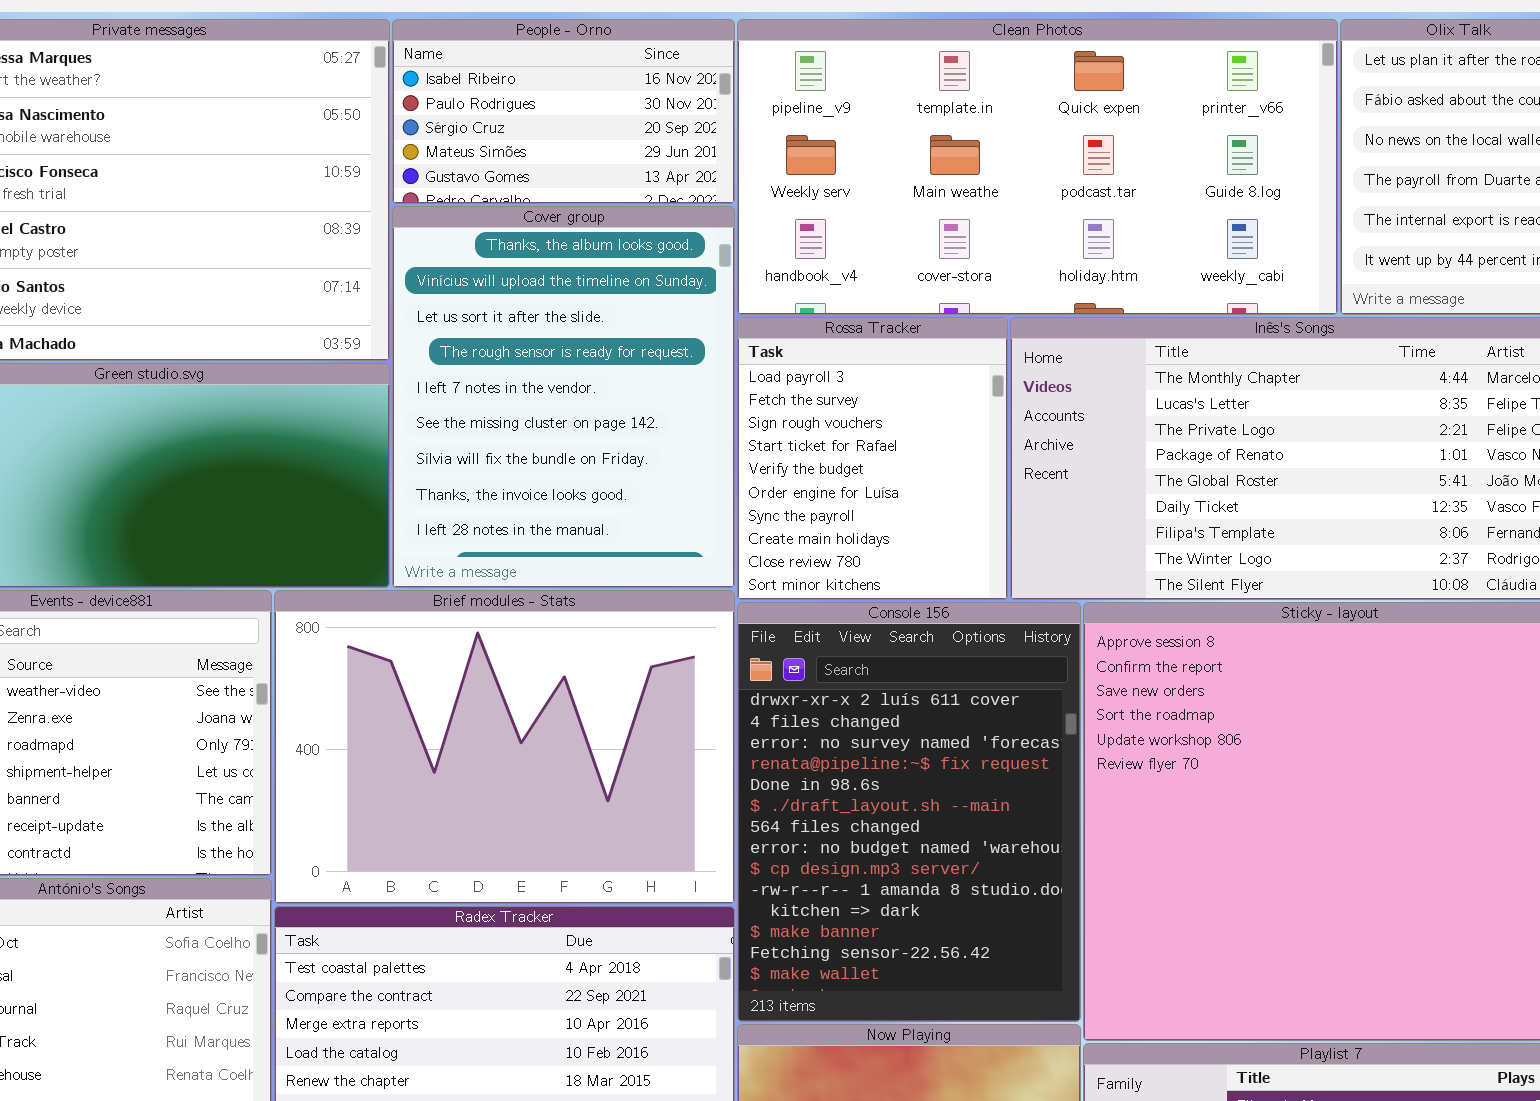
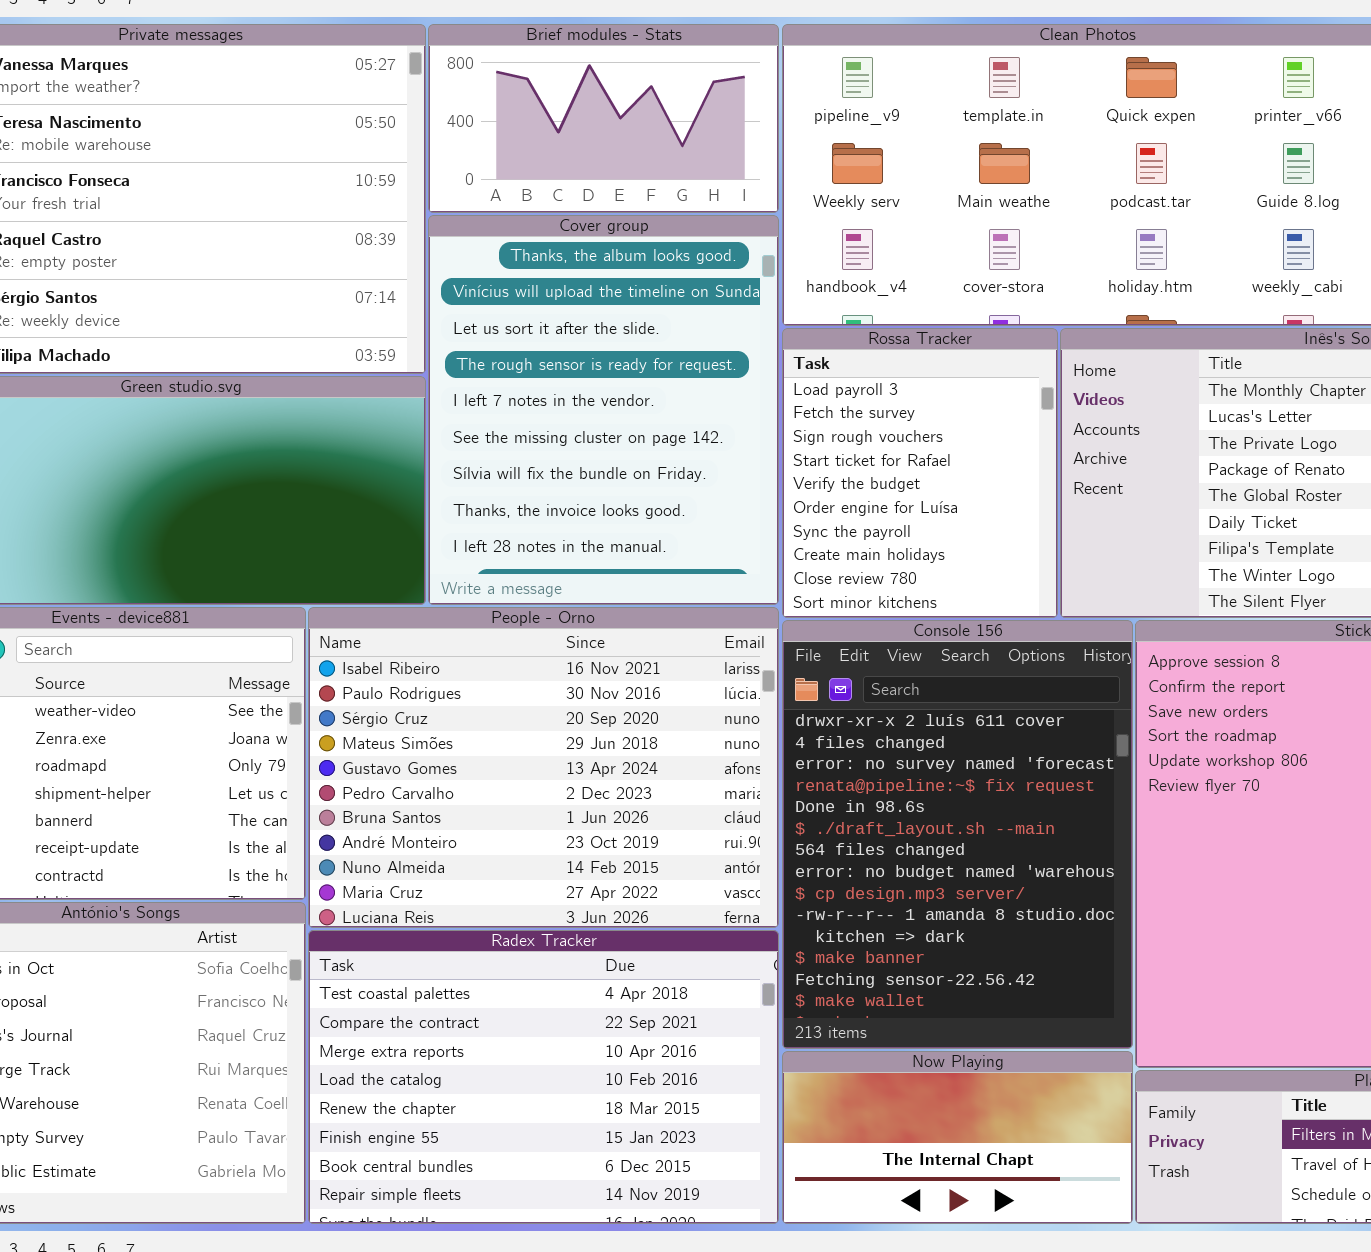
People - Orno: [392,19,735,204] -> [308,607,779,928], moved, resized
Brief modules - Stats: [274,590,735,904] -> [428,24,779,213], moved, resized

